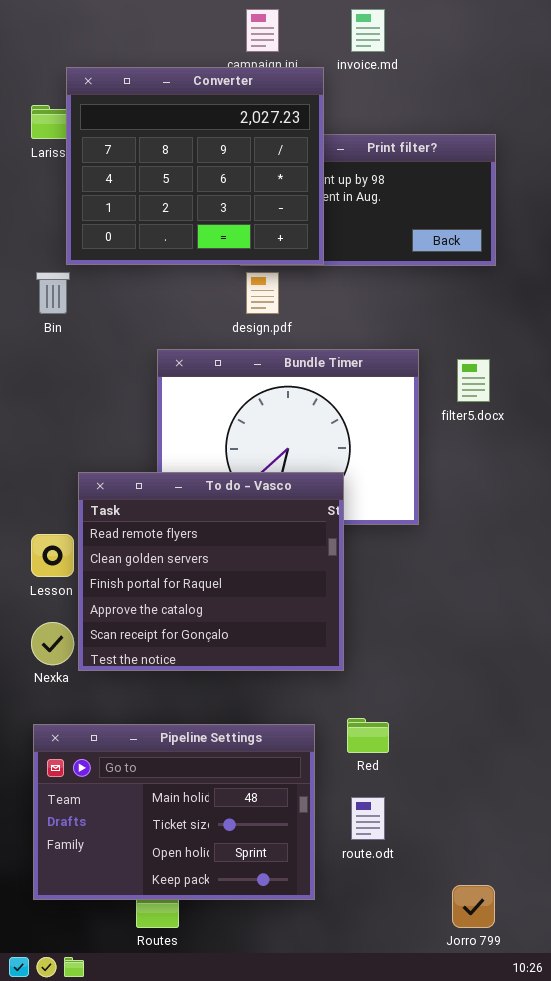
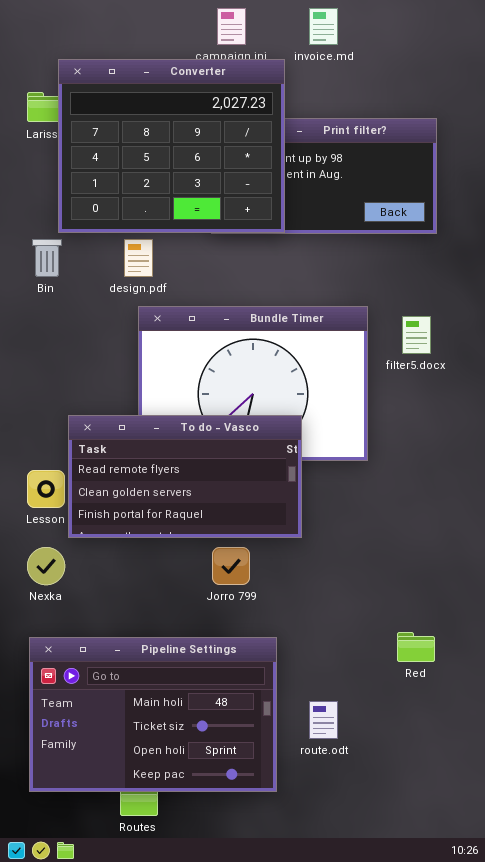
design.pdf: [246,272,279,314] -> [124,239,153,277], moved
To do - Vasco: [78,472,344,671] -> [68,415,302,538], resized
Red: [347,718,389,753] -> [397,632,435,662], moved
Jorro 799: [452,885,495,928] -> [212,547,250,585], moved

